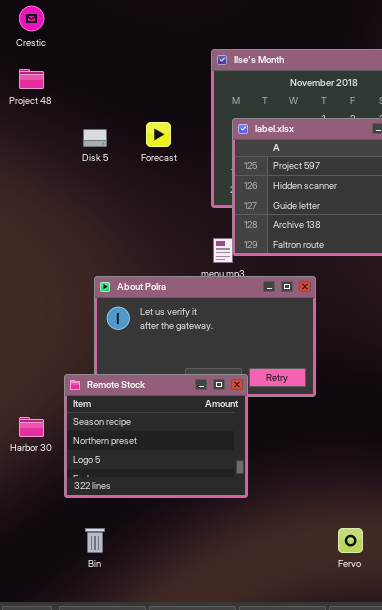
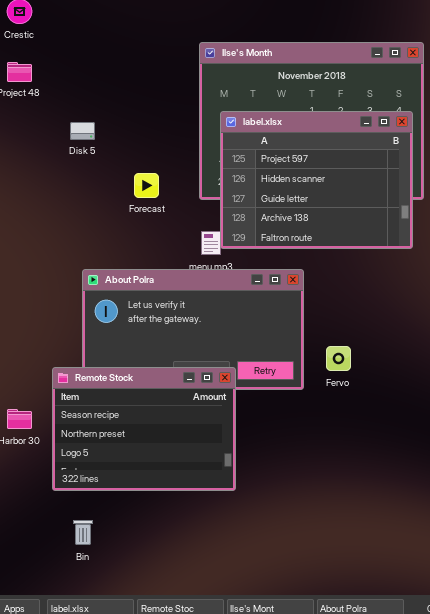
Forecast: [146,122,171,147] -> [134,173,159,198], moved
Fervo: [338,528,363,553] -> [326,346,351,371], moved

